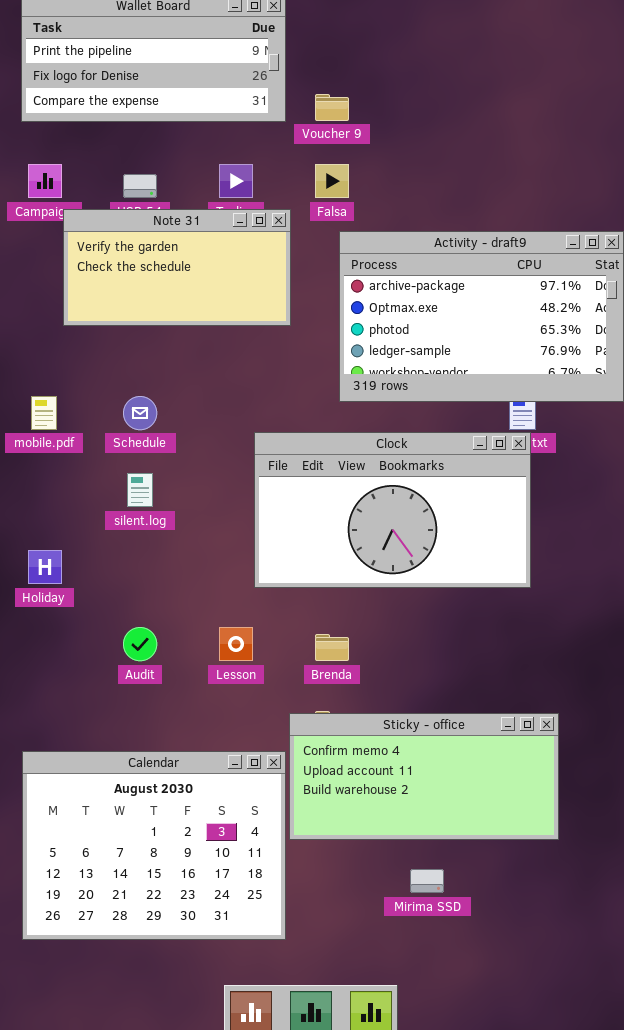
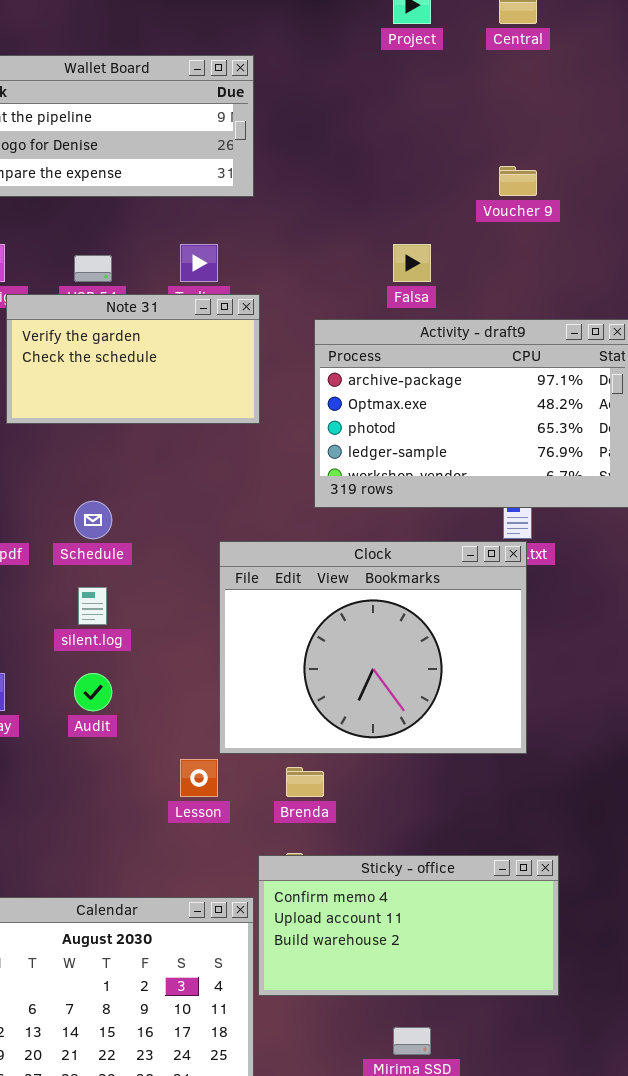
Voucher 9: [315,94,349,121] -> [499,166,537,196], moved
Falsa: [315,164,349,198] -> [393,244,431,282], moved
Clock: [254,432,531,588] -> [219,541,527,754], resized
Audit: [123,627,157,661] -> [74,673,112,711], moved

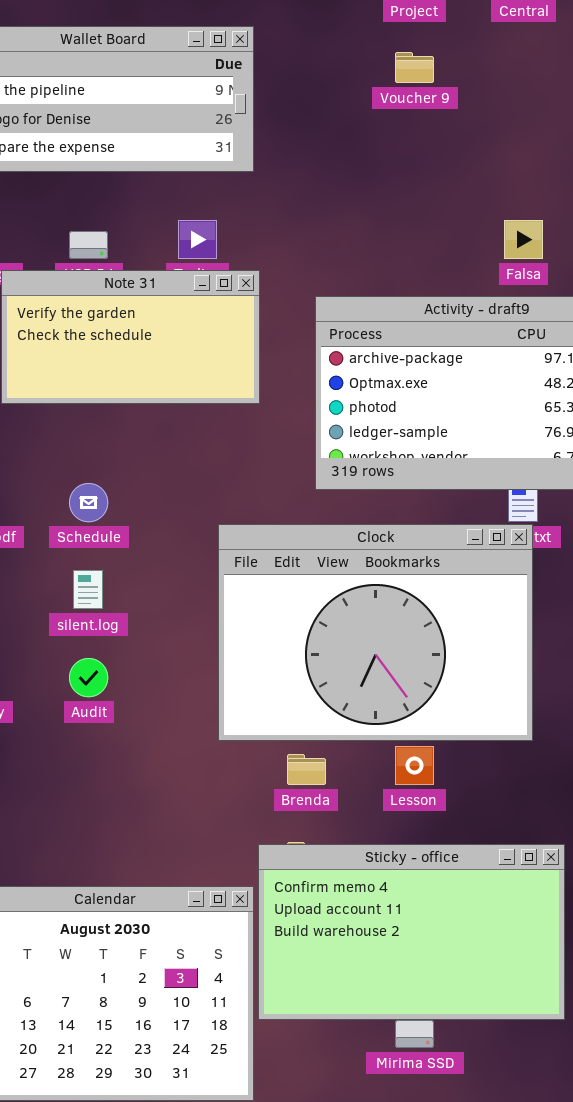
Voucher 9: [499,166,537,196] -> [395,52,434,83], moved
Falsa: [393,244,431,282] -> [504,220,543,259], moved
Lesson: [180,759,218,797] -> [395,746,434,785], moved
Sticky - office: [258,855,559,996] -> [258,844,565,1020], resized

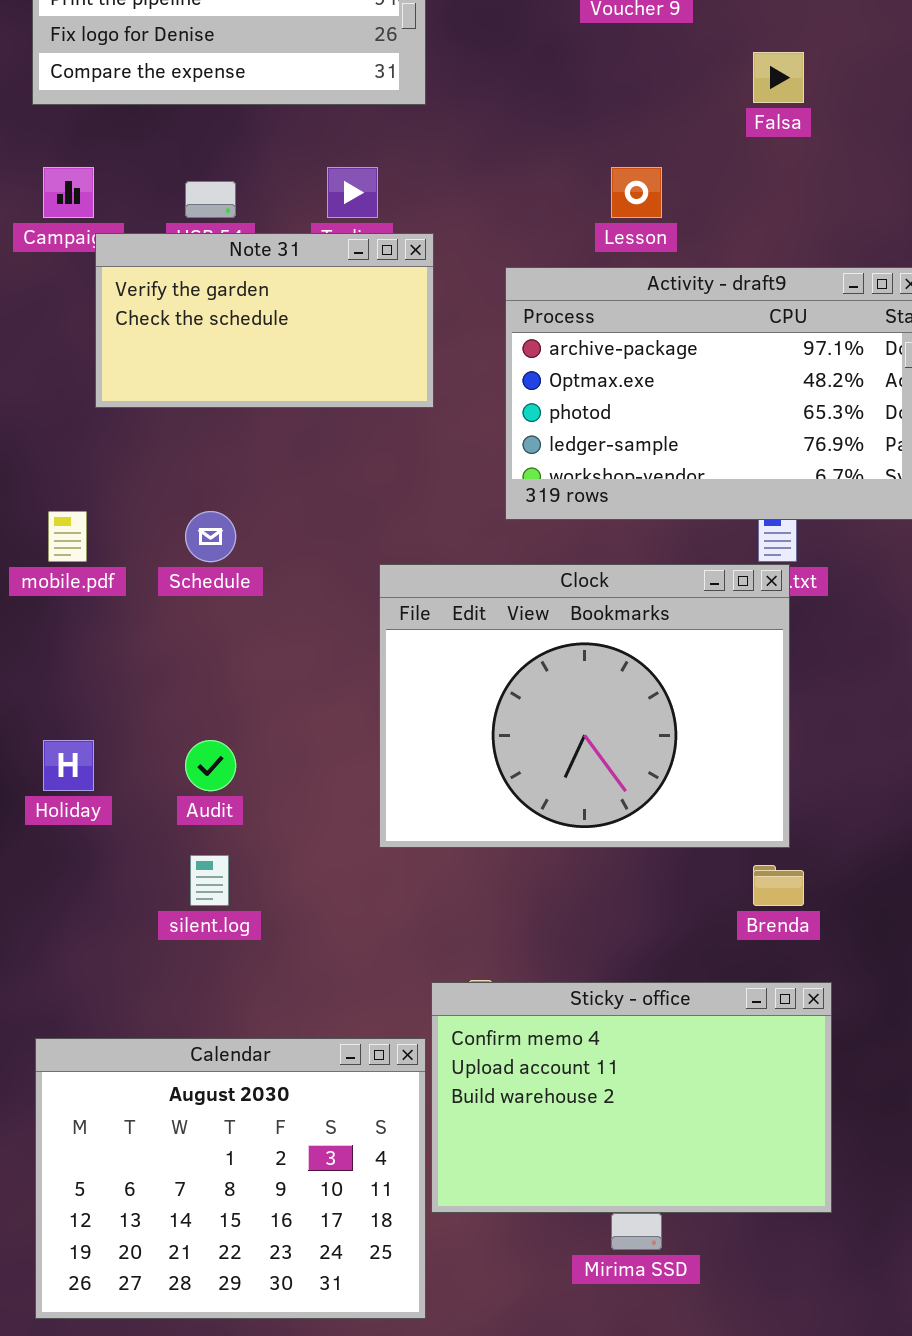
Falsa: [504,220,543,259] -> [753,52,804,103], moved
silent.log: [73,570,103,609] -> [190,855,229,906], moved
Lesson: [395,746,434,785] -> [611,167,662,218], moved
Brenda: [287,754,326,785] -> [753,865,804,906], moved

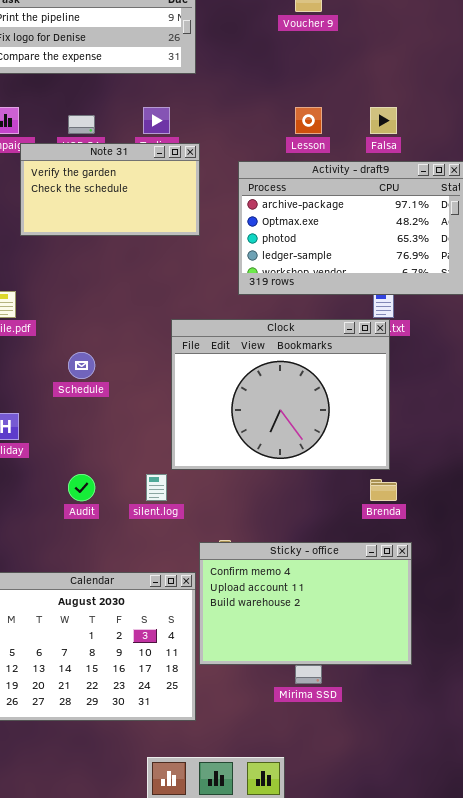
Falsa: [753,52,804,103] -> [370,107,397,134], moved
Schedule: [185,511,236,562] -> [68,352,95,379], moved
Audit: [185,740,236,791] -> [68,474,95,501], moved
silent.log: [190,855,229,906] -> [146,474,167,501], moved

